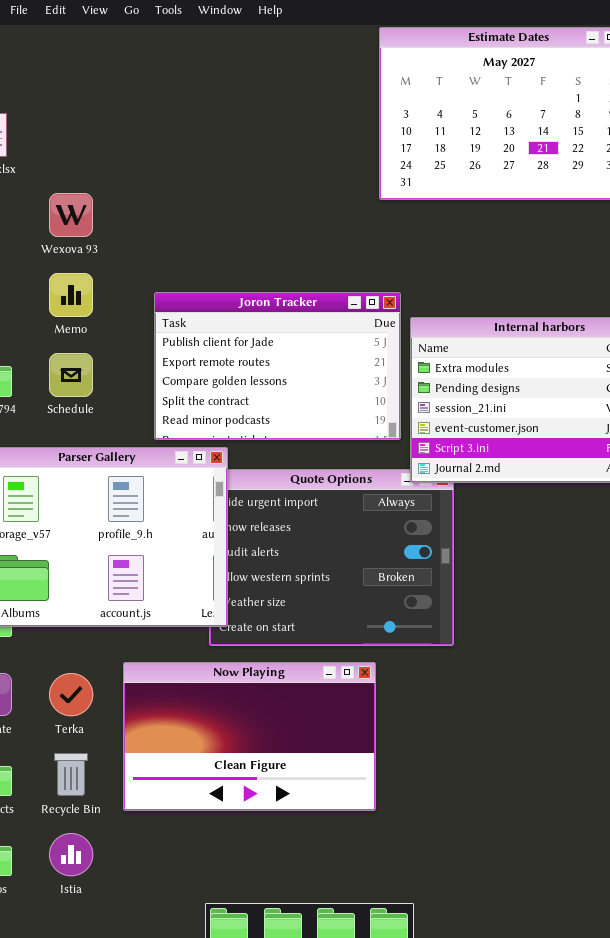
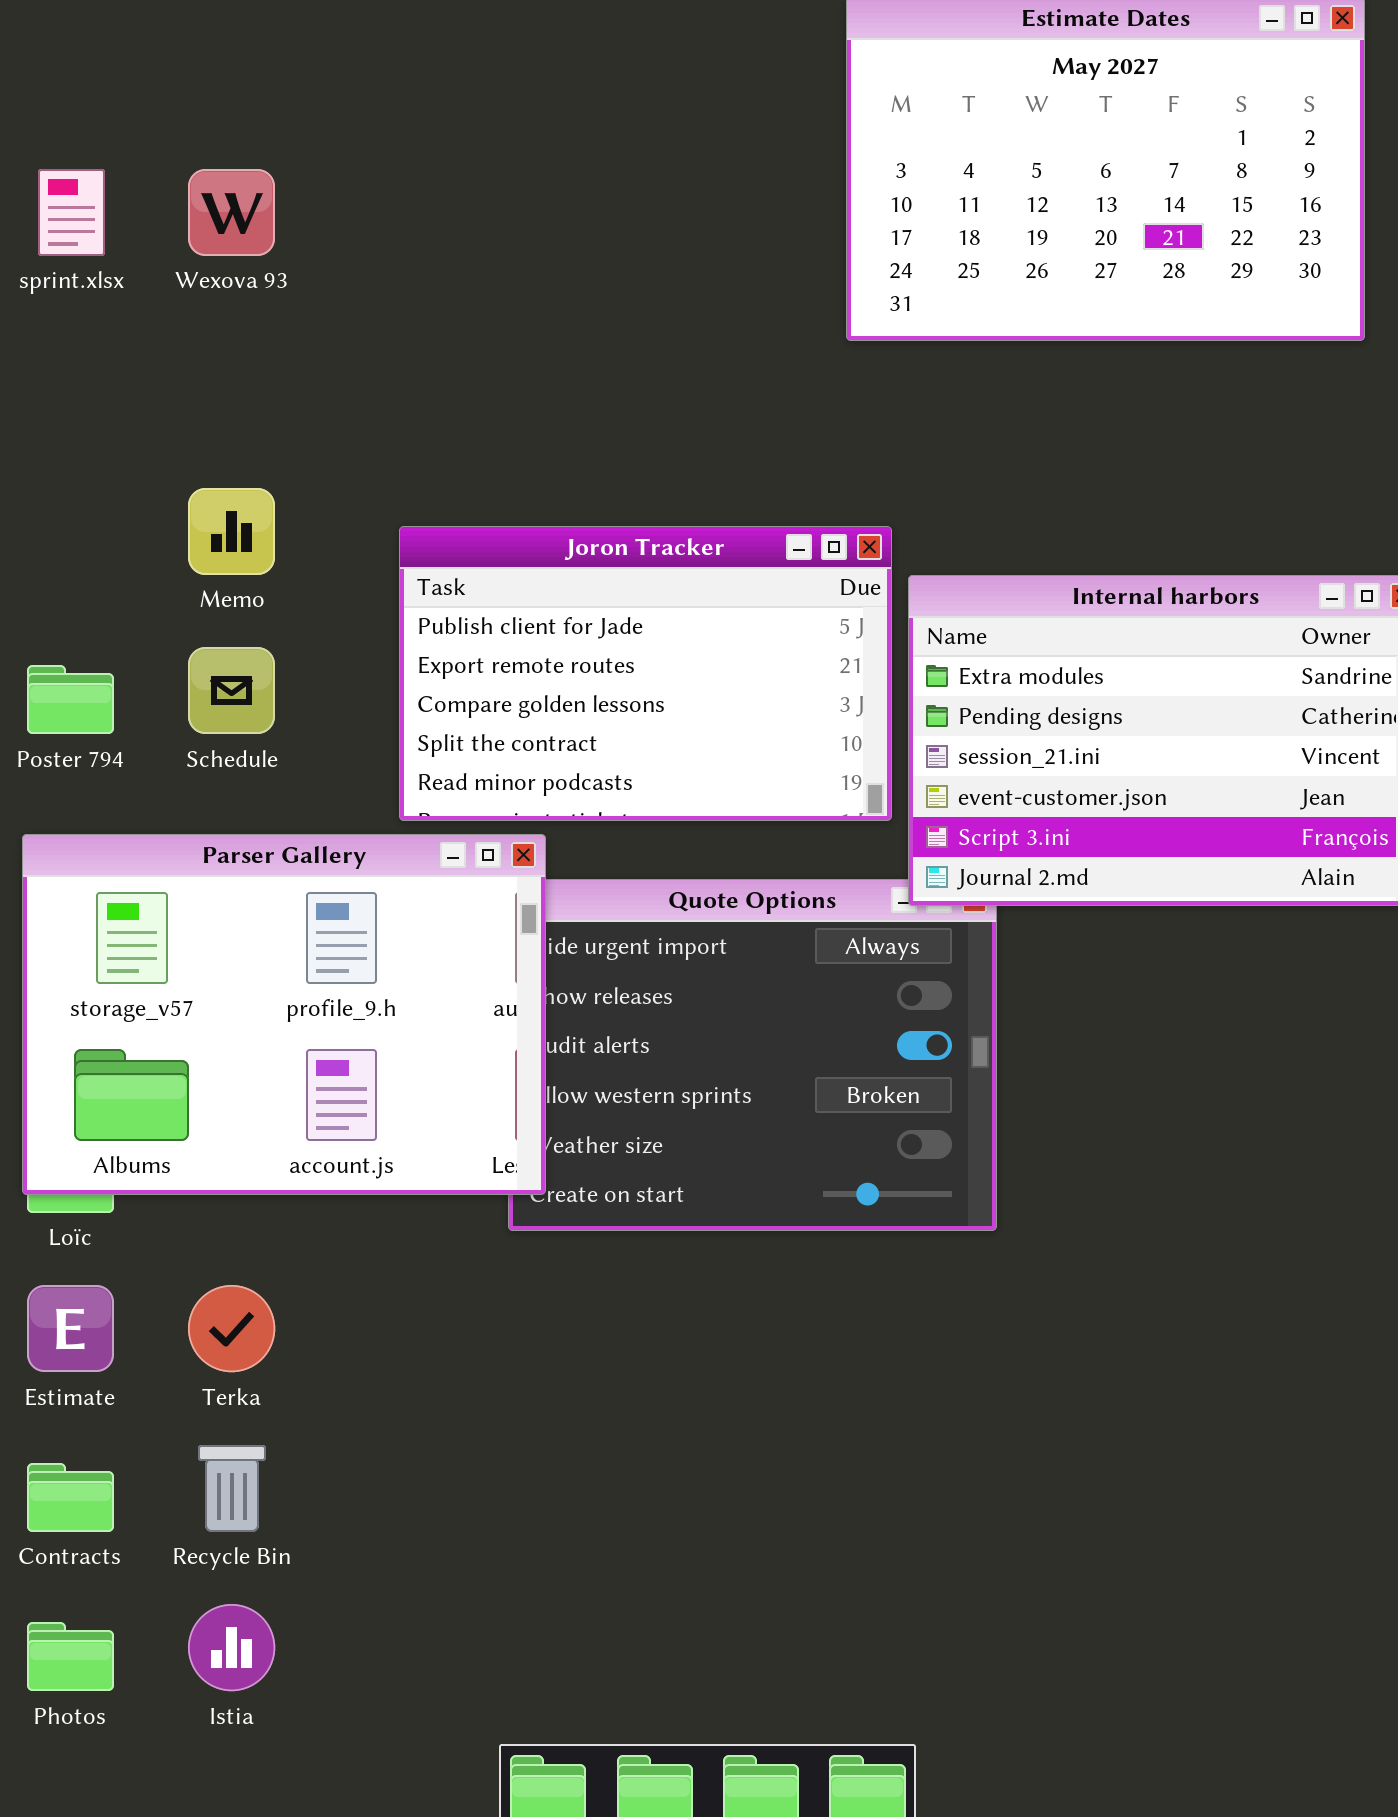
Wexova 93: [49,193,93,237] -> [188,169,275,256], moved
Now Playing: [123,662,376,811] -> none, closed

